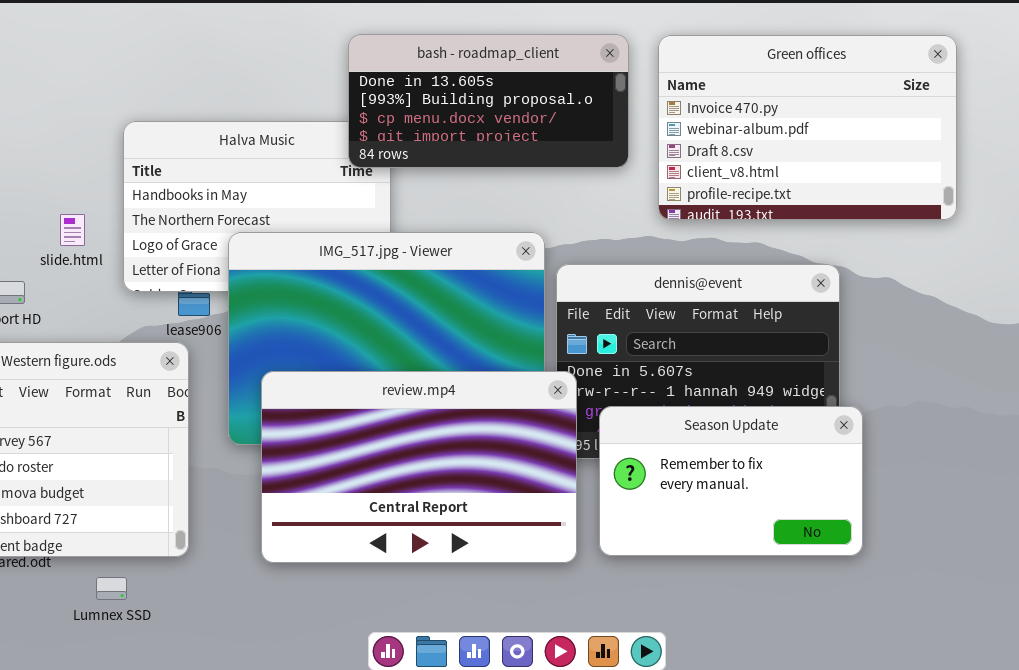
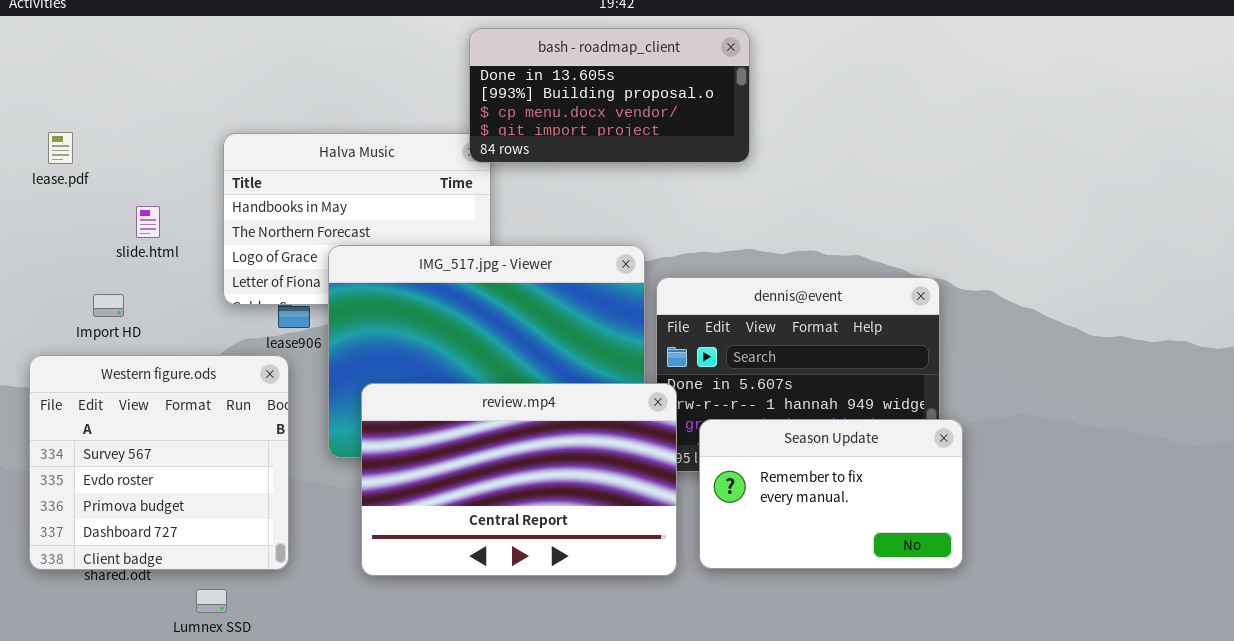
bash - roadmap_client: [348,34,629,168] -> [469,28,750,163], moved
Green offices: [658,35,957,220] -> none, closed
slide.html: [60,214,85,246] -> [136,206,160,238], moved

